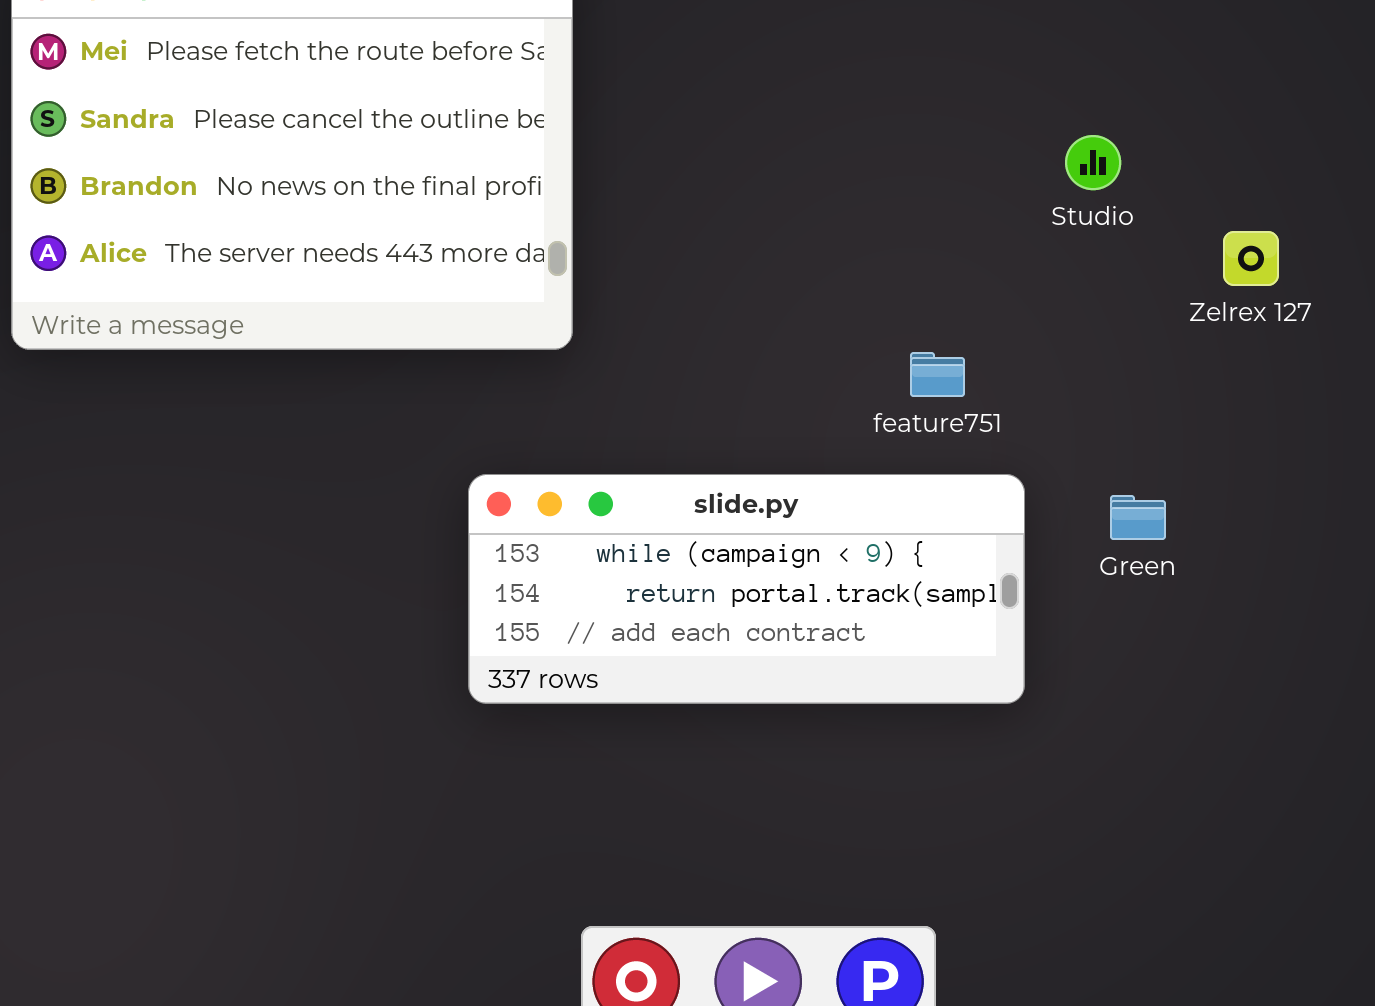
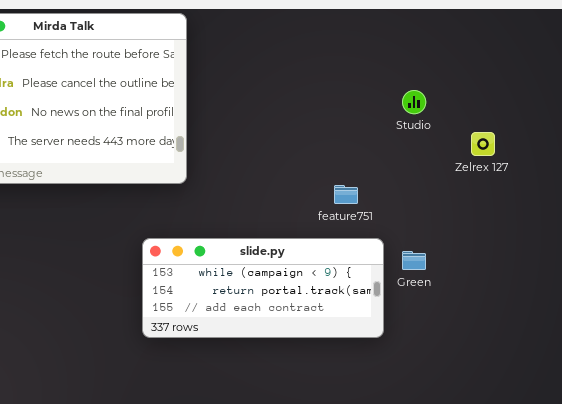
Green: [1110,495,1166,540] -> [402,251,426,270], moved

